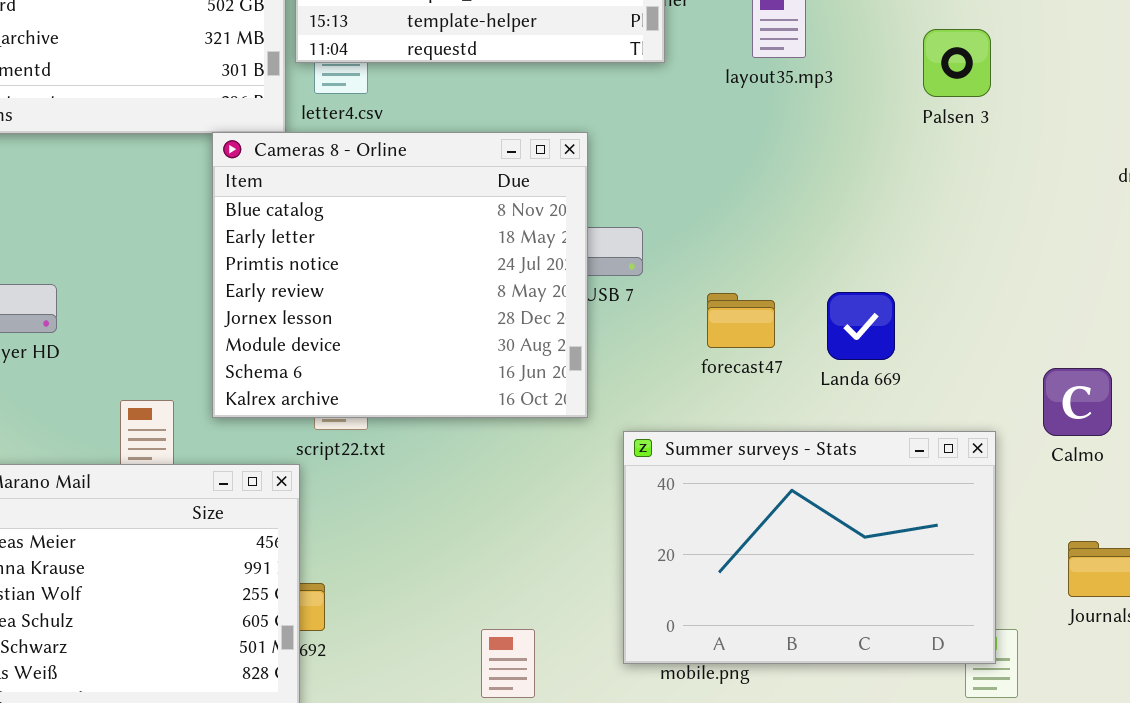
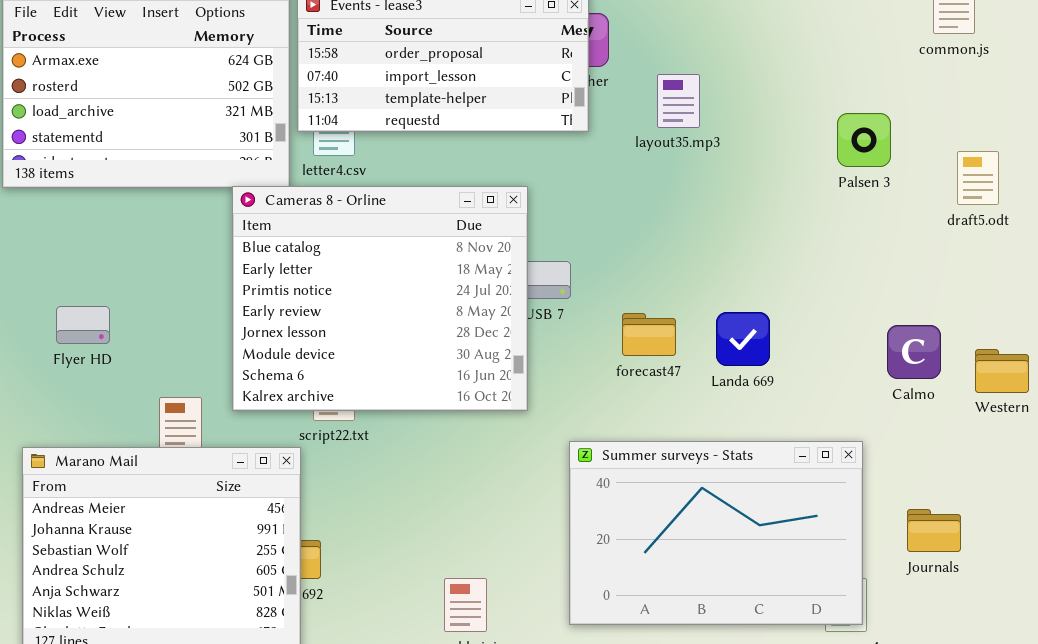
Palsen 3: [923,29,991,97] -> [837,113,891,167], moved
Calmo: [1043,368,1112,436] -> [887,325,941,379], moved
Summer surveys - Stats: [623,431,996,664] -> [569,441,863,625], moved

